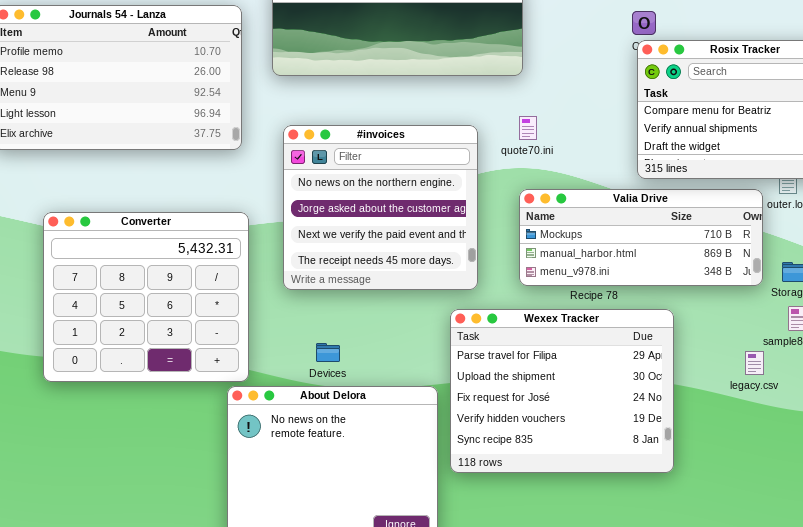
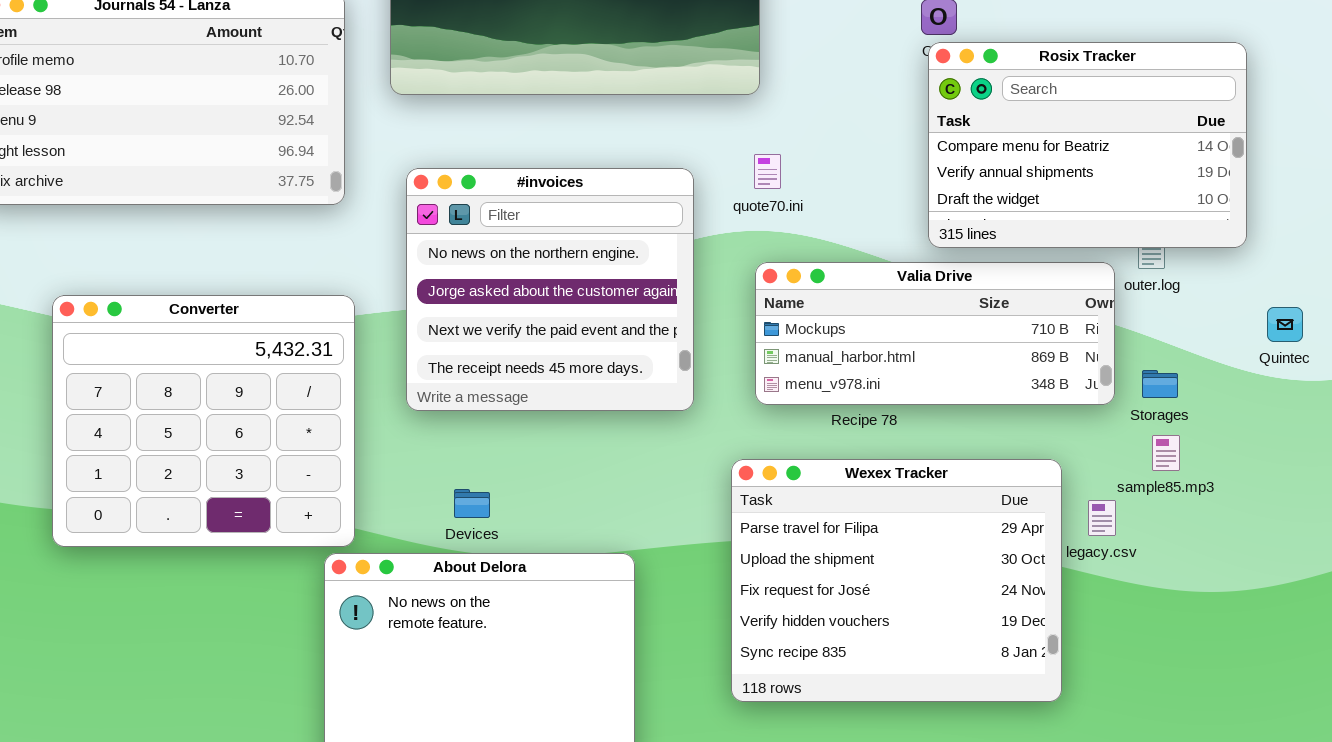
Wexex Tracker: [450,309,674,473] -> [731,459,1062,702], moved

